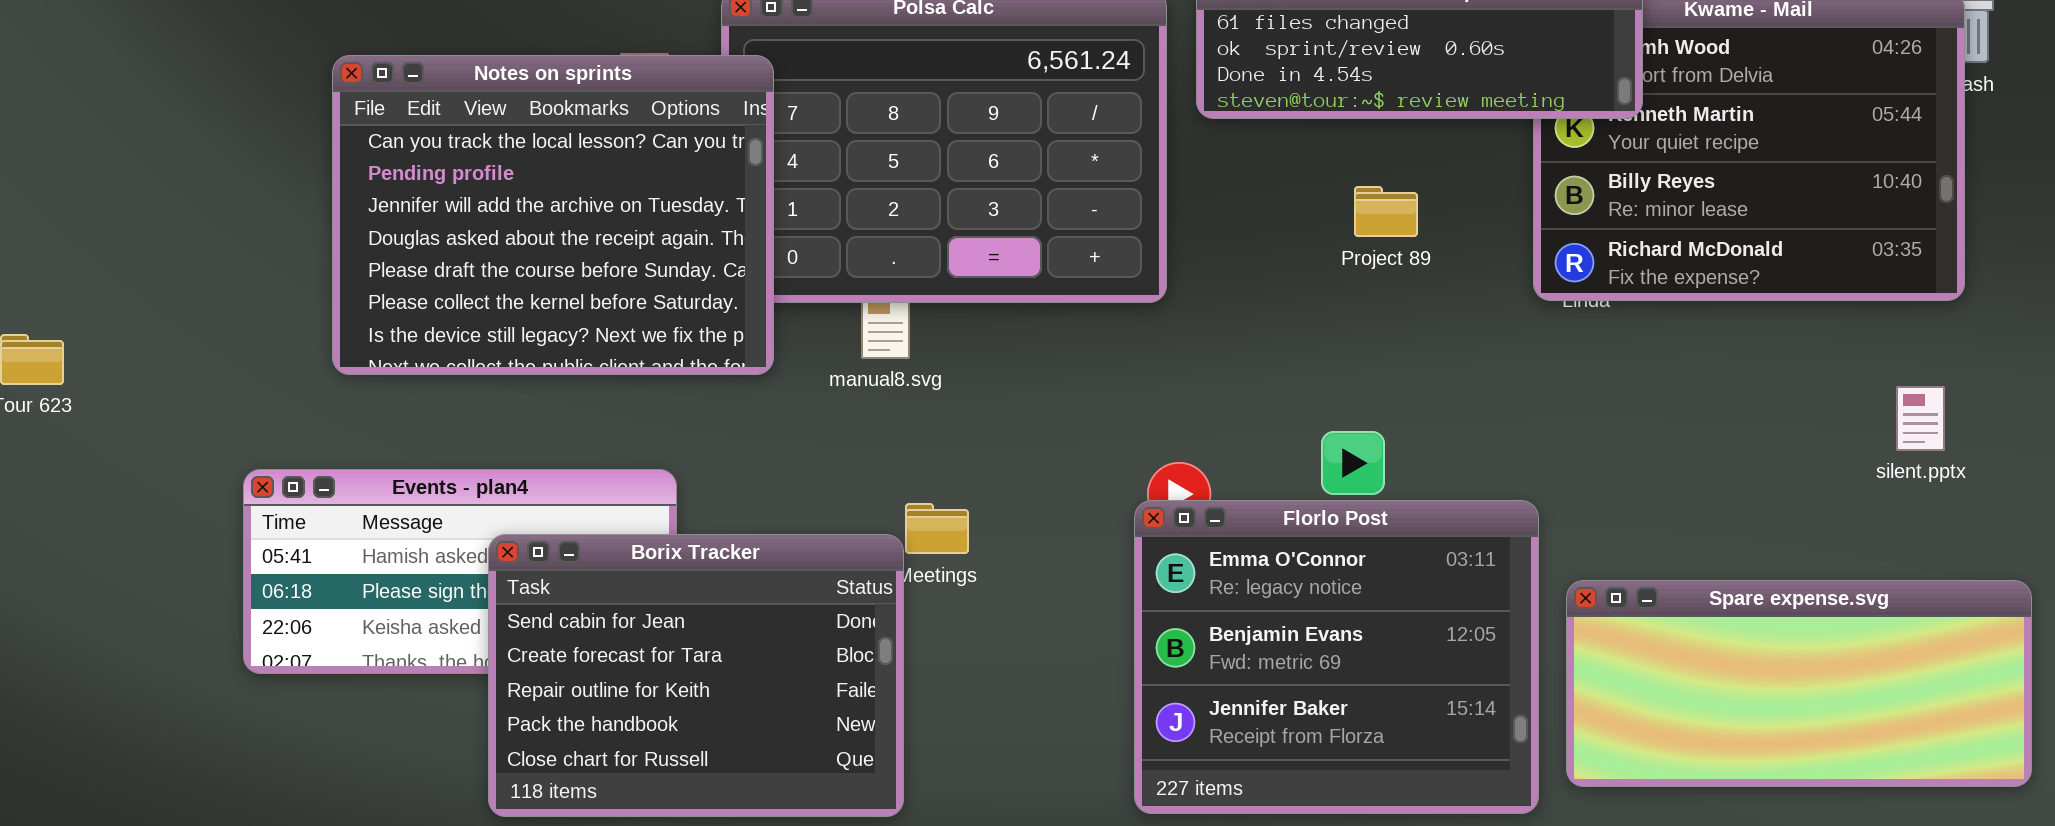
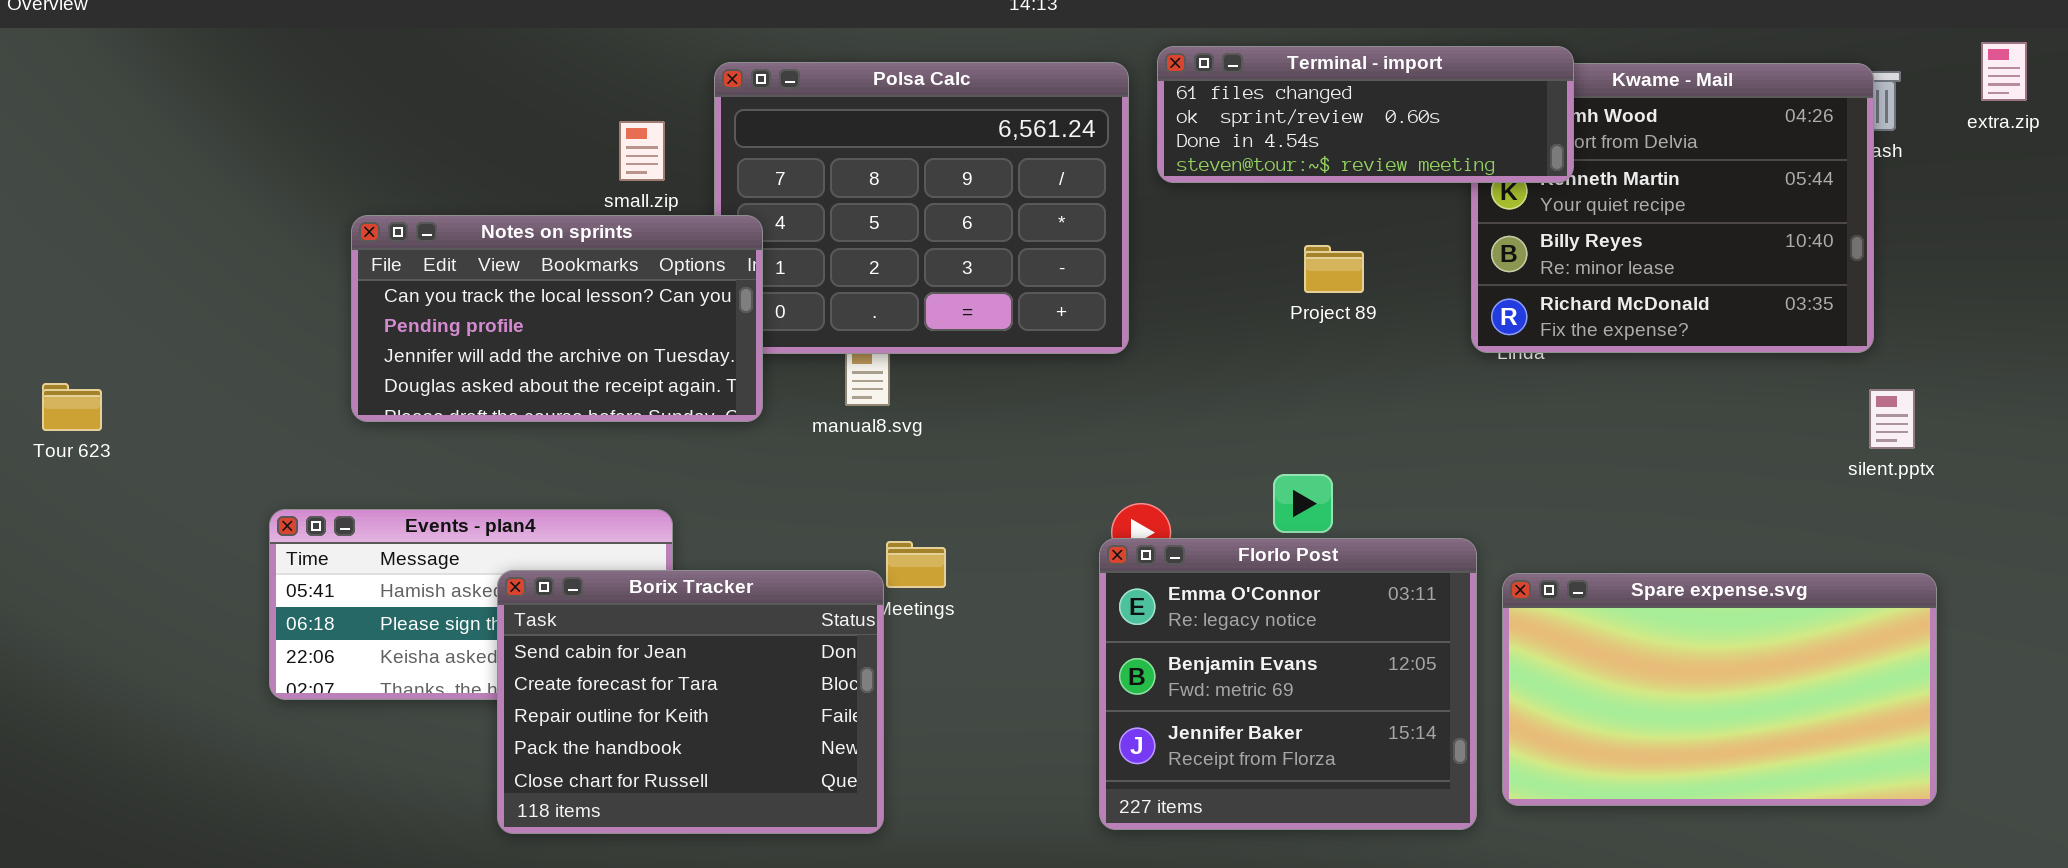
Notes on sprints: [332,55,774,375] -> [351,215,763,422], resized
silent.pptx: [1896,386,1945,451] -> [1869,389,1915,449], moved
Spare expense.svg: [1566,580,2032,787] -> [1502,573,1937,806], resized

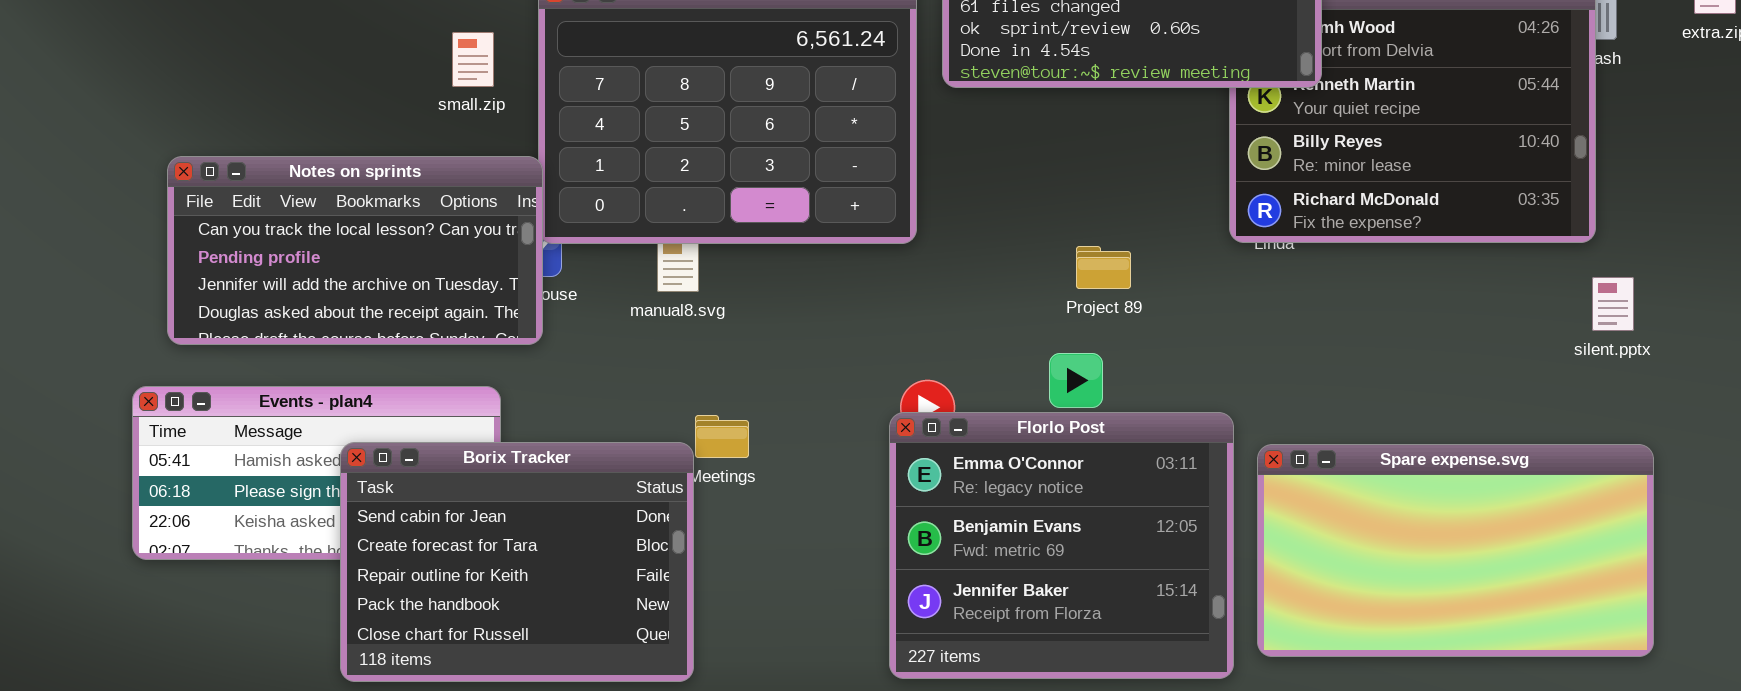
Notes on sprints: [351,215,763,422] -> [167,156,543,345], moved
Project 89: [1304,245,1364,293] -> [1076,246,1131,289], moved

